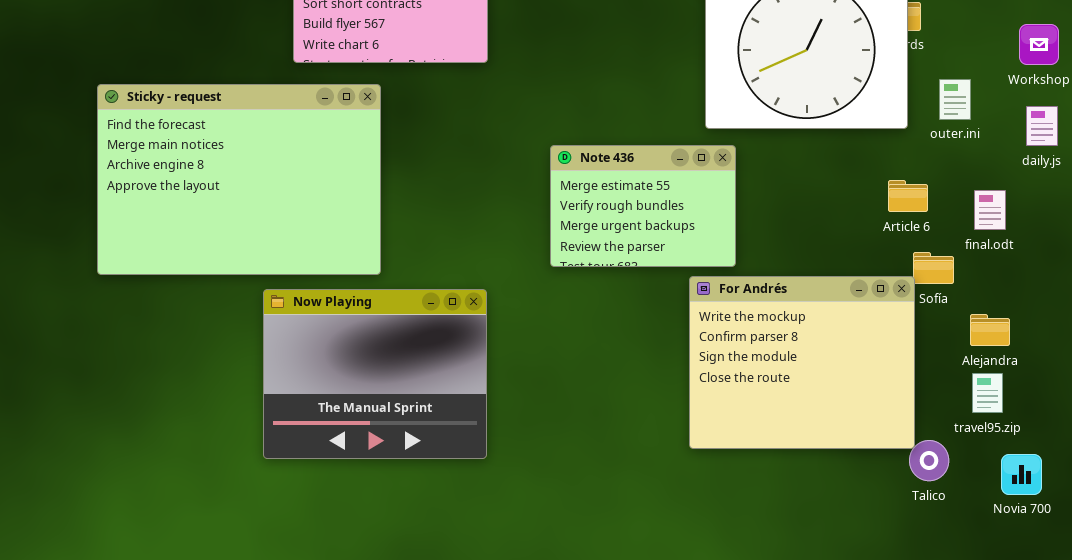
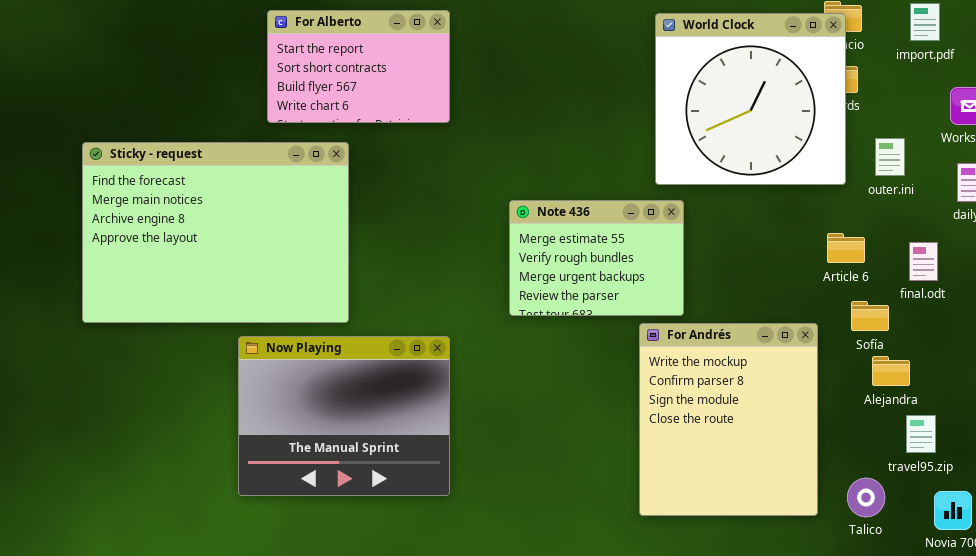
For Andrés: [689,276,915,449] -> [639,323,818,516], resized
Alejandra: [970,314,1010,346] -> [872,356,910,386], moved

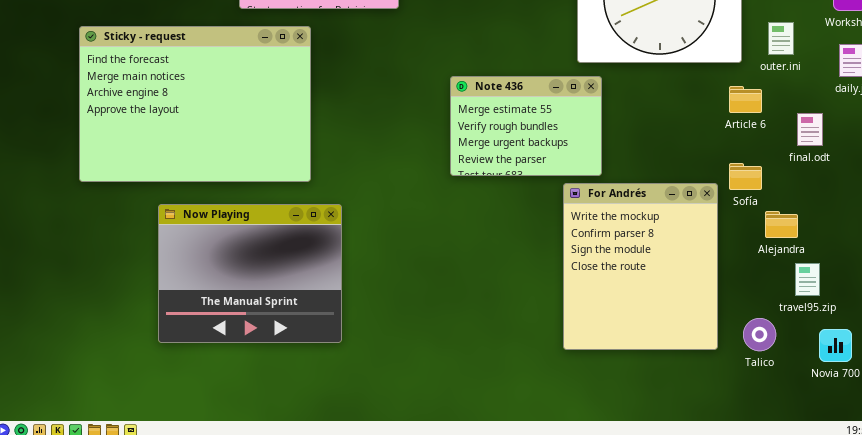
Article 6: [827,233,865,263] -> [729,86,762,113], moved
Sofía: [851,301,889,331] -> [729,163,762,190], moved
Now Playing: [238,336,450,496] -> [158,204,342,343], moved

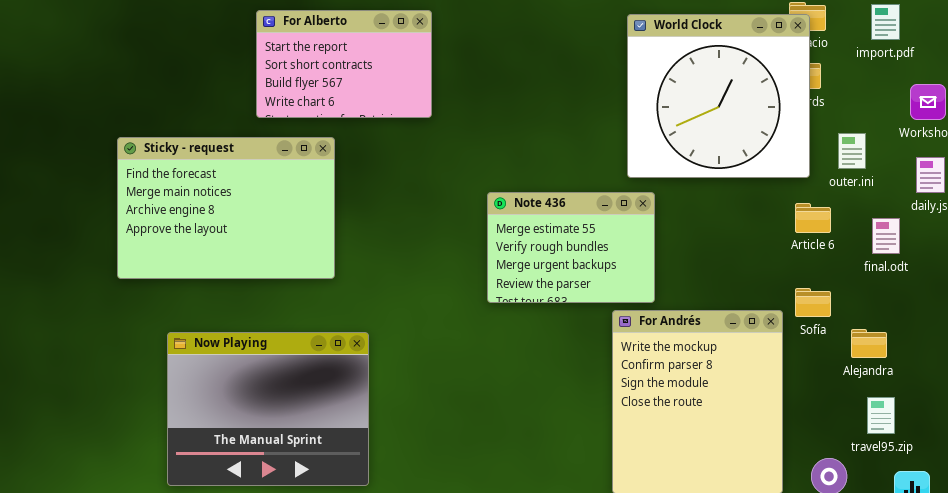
Sticky - request: [79,26,311,182] -> [117,137,335,279], resized
final.odt: [797,113,823,146] -> [872,218,900,254], moved
Alejandra: [765,211,798,238] -> [851,329,887,358], moved

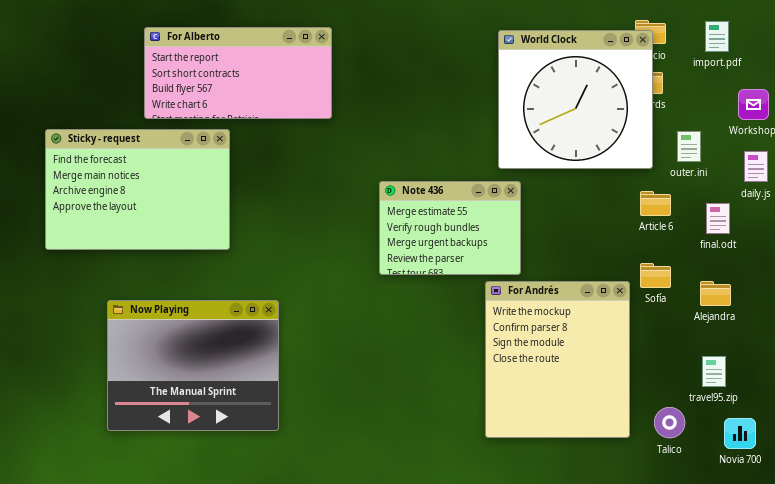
For Alberto: [256,10,432,118] -> [144,27,332,119], resized
Sticky - request: [117,137,335,279] -> [45,129,230,250], moved
Alejandra: [851,329,887,358] -> [700,281,731,306], moved

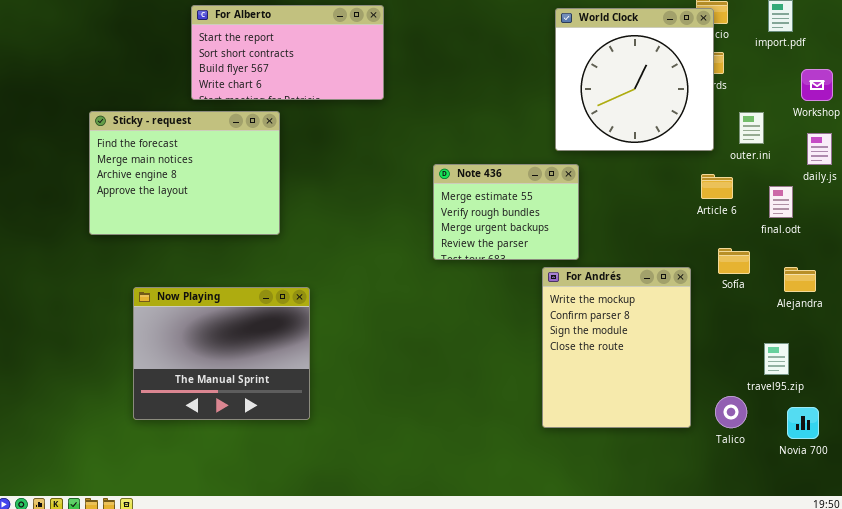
Sofía: [640,263,671,288] -> [718,248,750,274], moved
Alejandra: [700,281,731,306] -> [784,267,816,292], moved
Now Playing: [107,300,279,431] -> [133,287,310,420], moved

